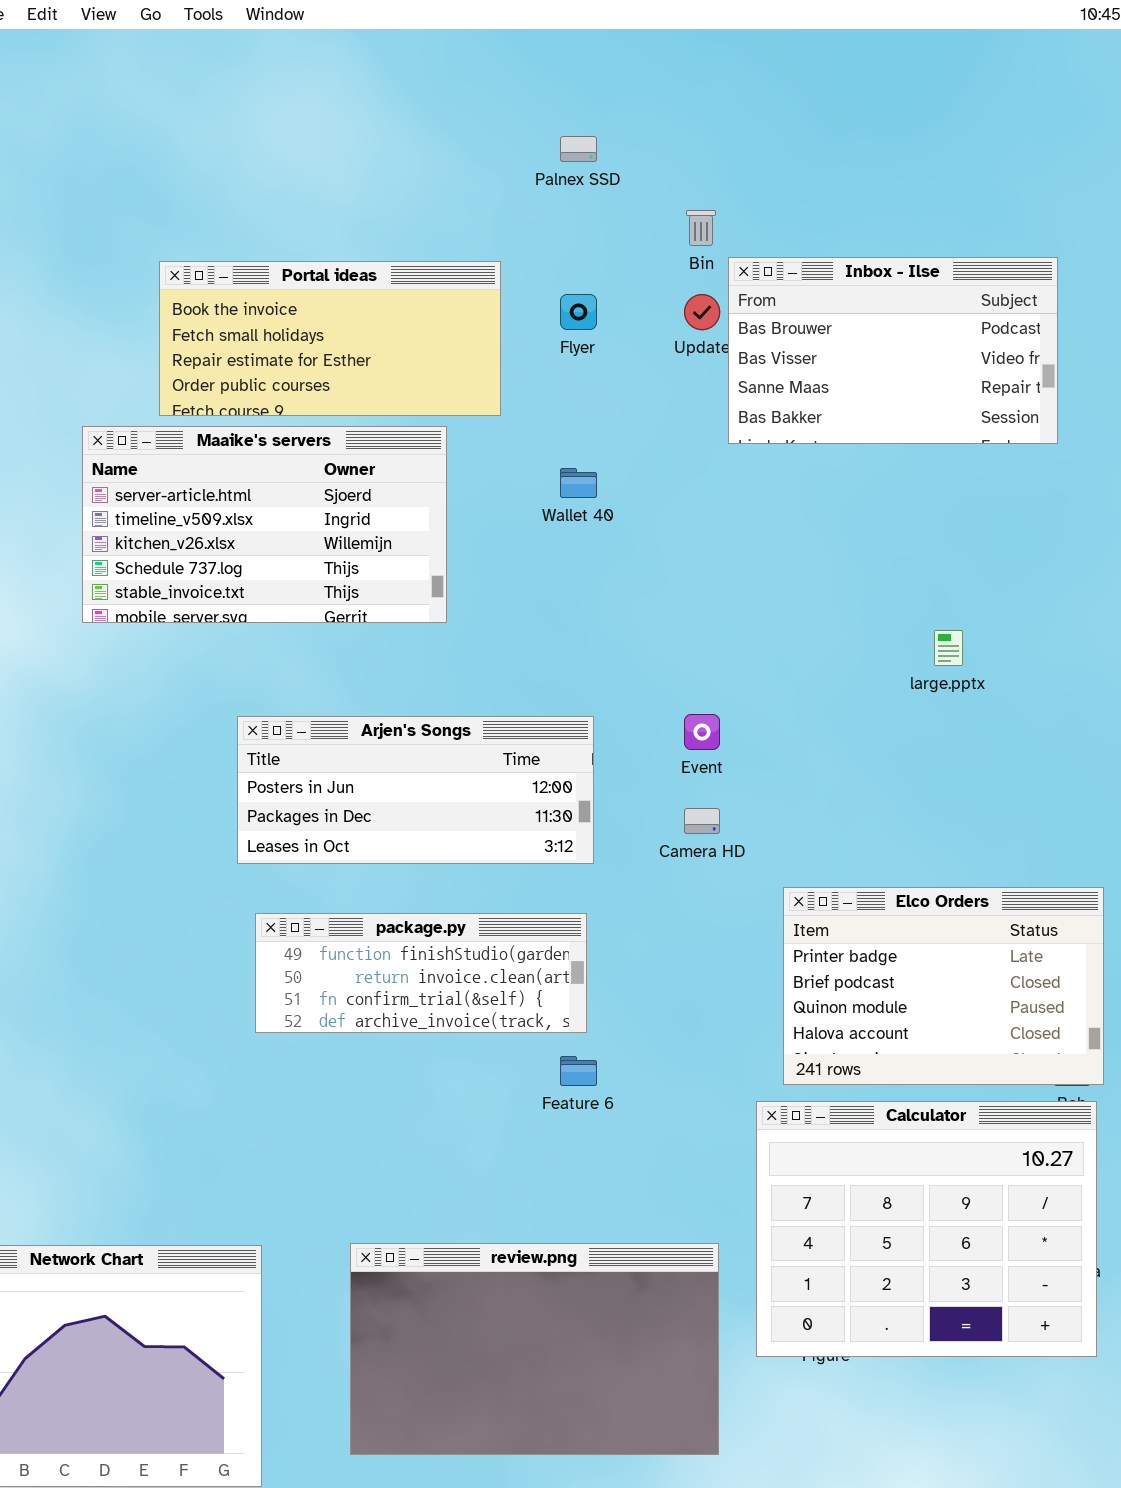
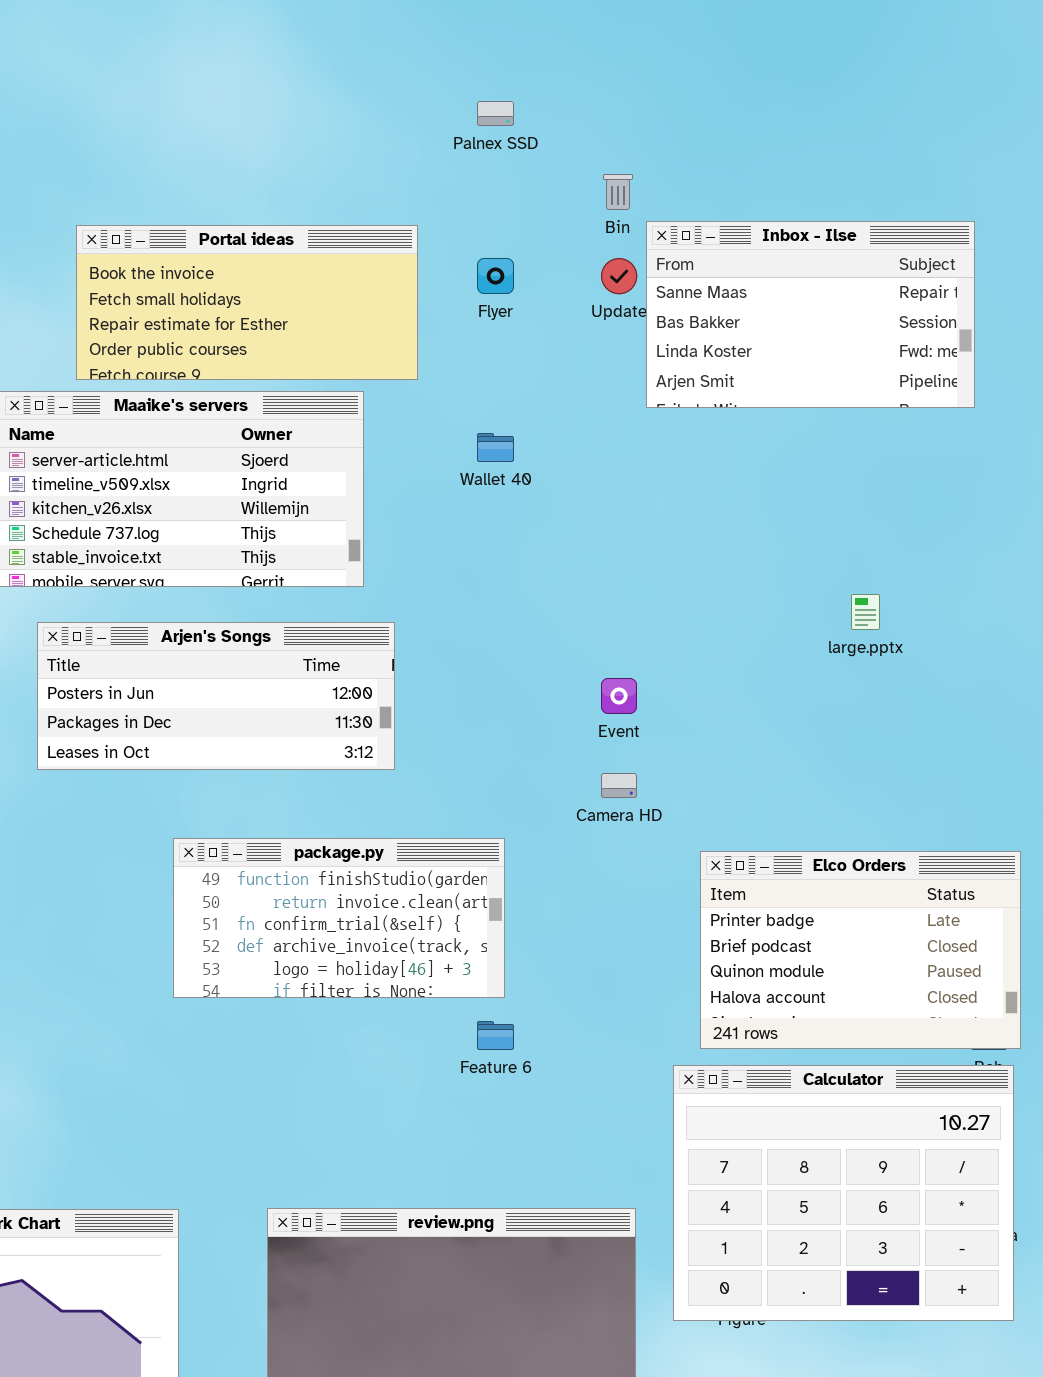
Inbox - Ilse: [728,257,1058,444] -> [646,221,975,408], scrolled down 2 rows
Arjen's Songs: [237,716,594,864] -> [37,622,395,770], moved
package.py: [255,913,587,1033] -> [173,838,505,998], resized

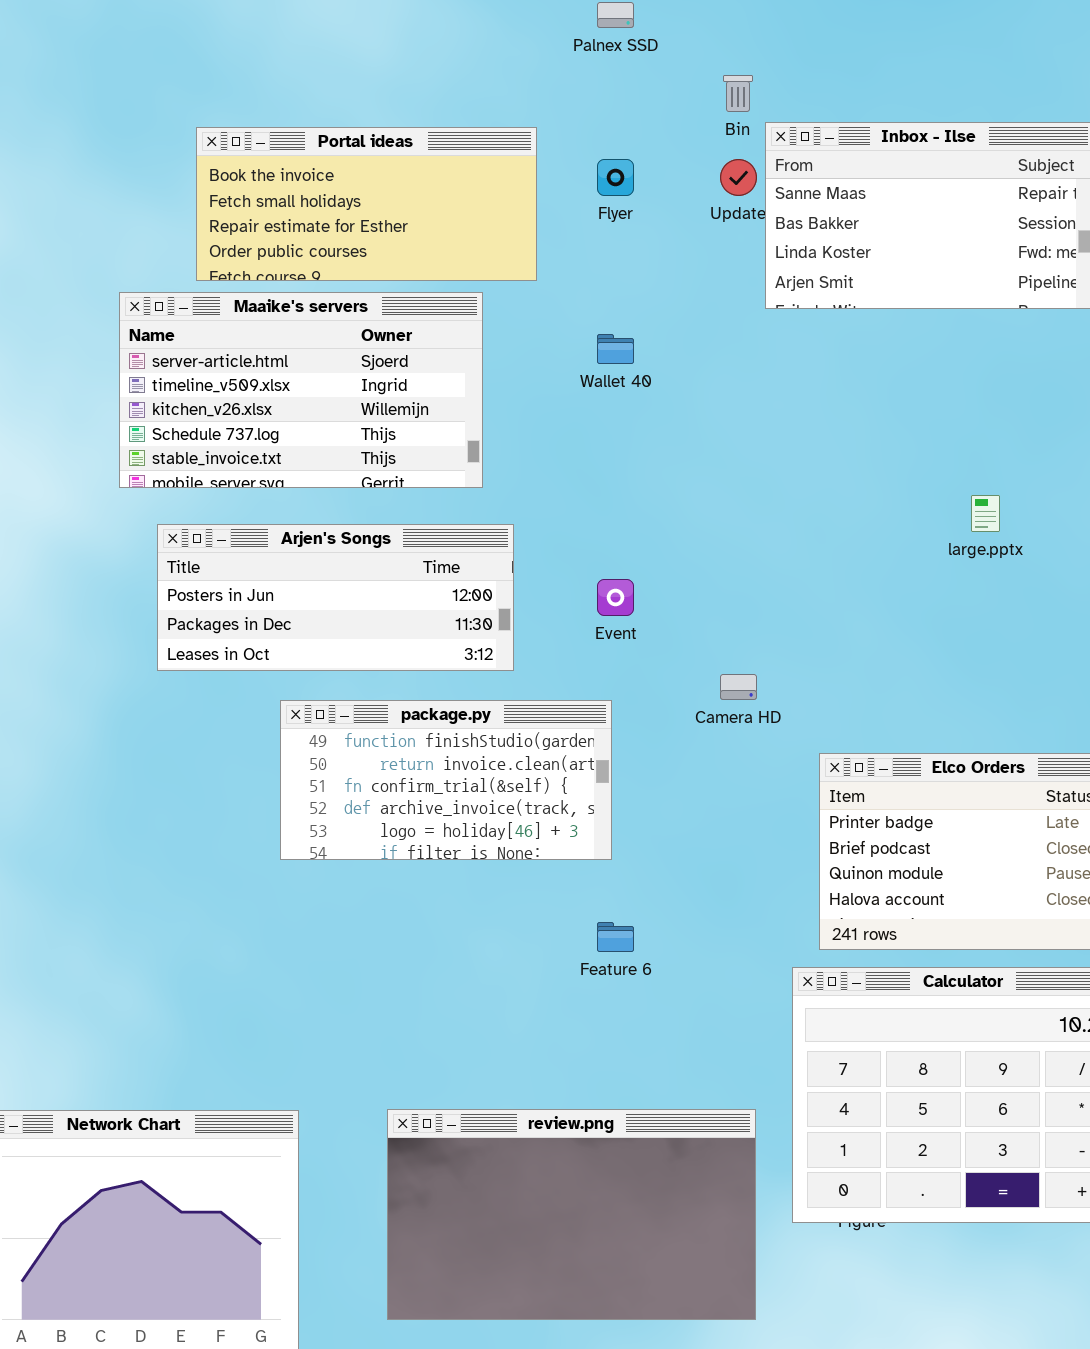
Event: [601,678,637,714] -> [597,579,634,616], moved
package.py: [173,838,505,998] -> [280,700,612,860], moved

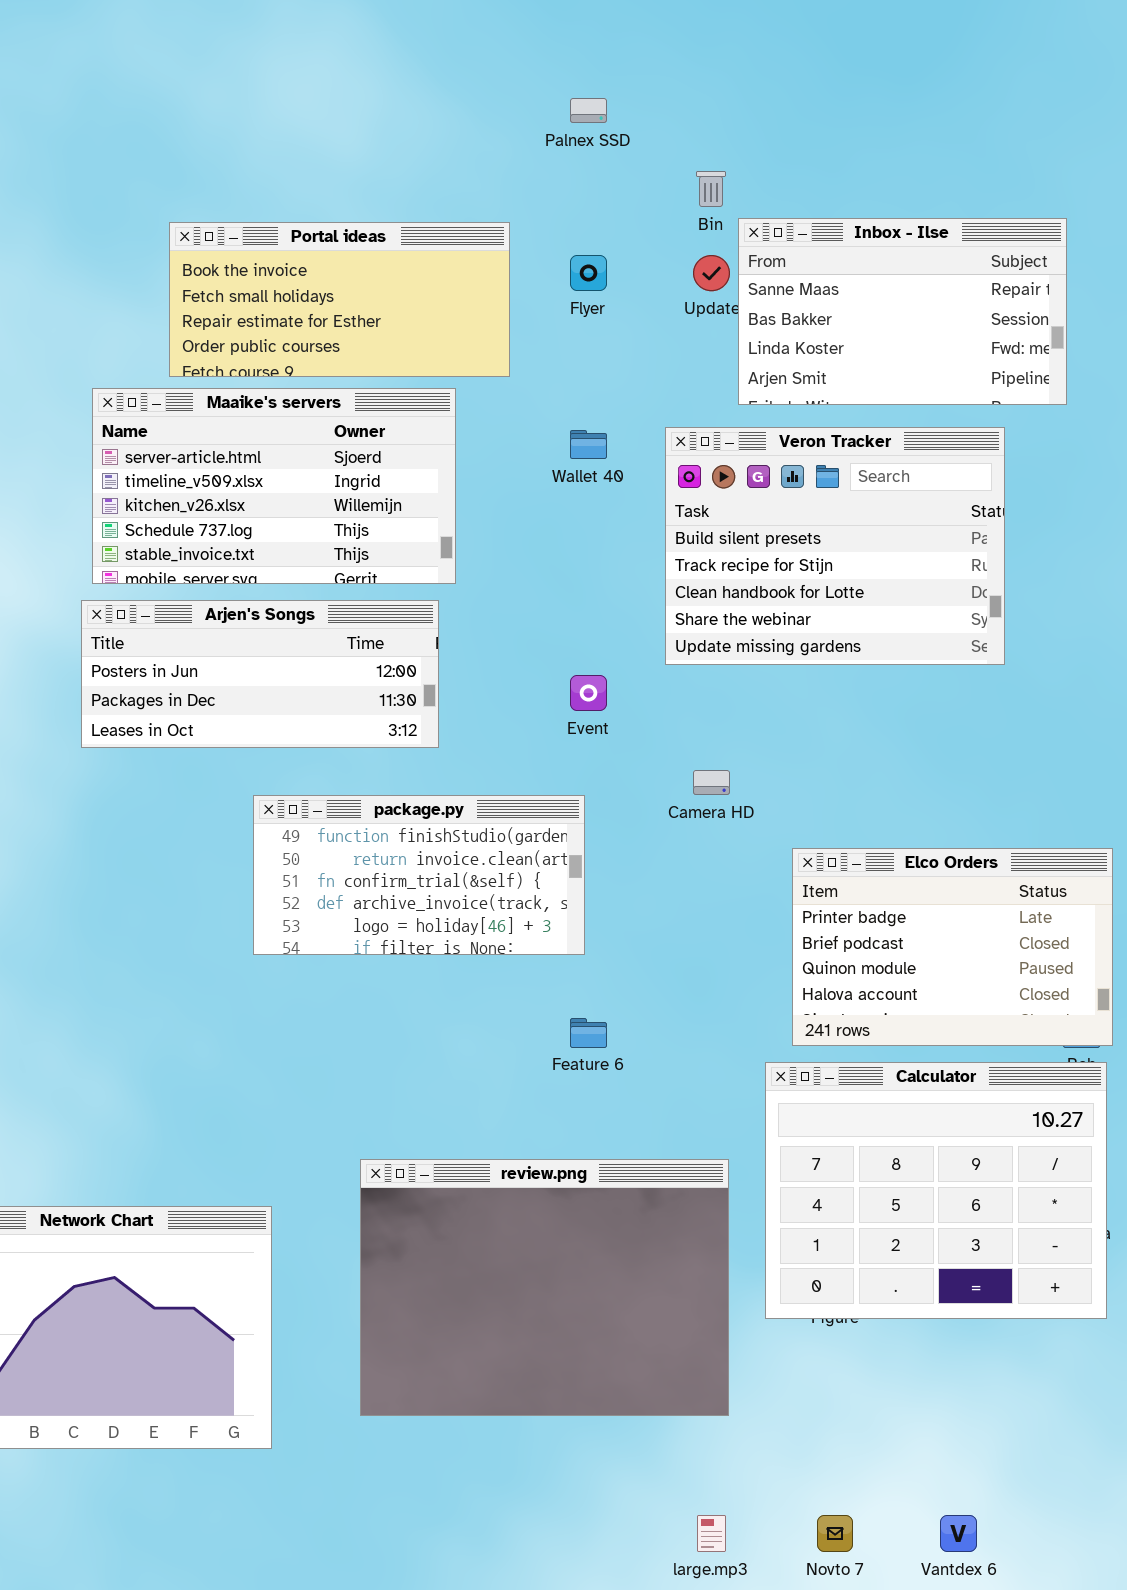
Veron Tracker: none -> [665,427,1005,665], opened
Arjen's Songs: [157,524,514,671] -> [81,600,439,748], moved
review.png: [387,1109,756,1320] -> [360,1159,729,1416], resized

